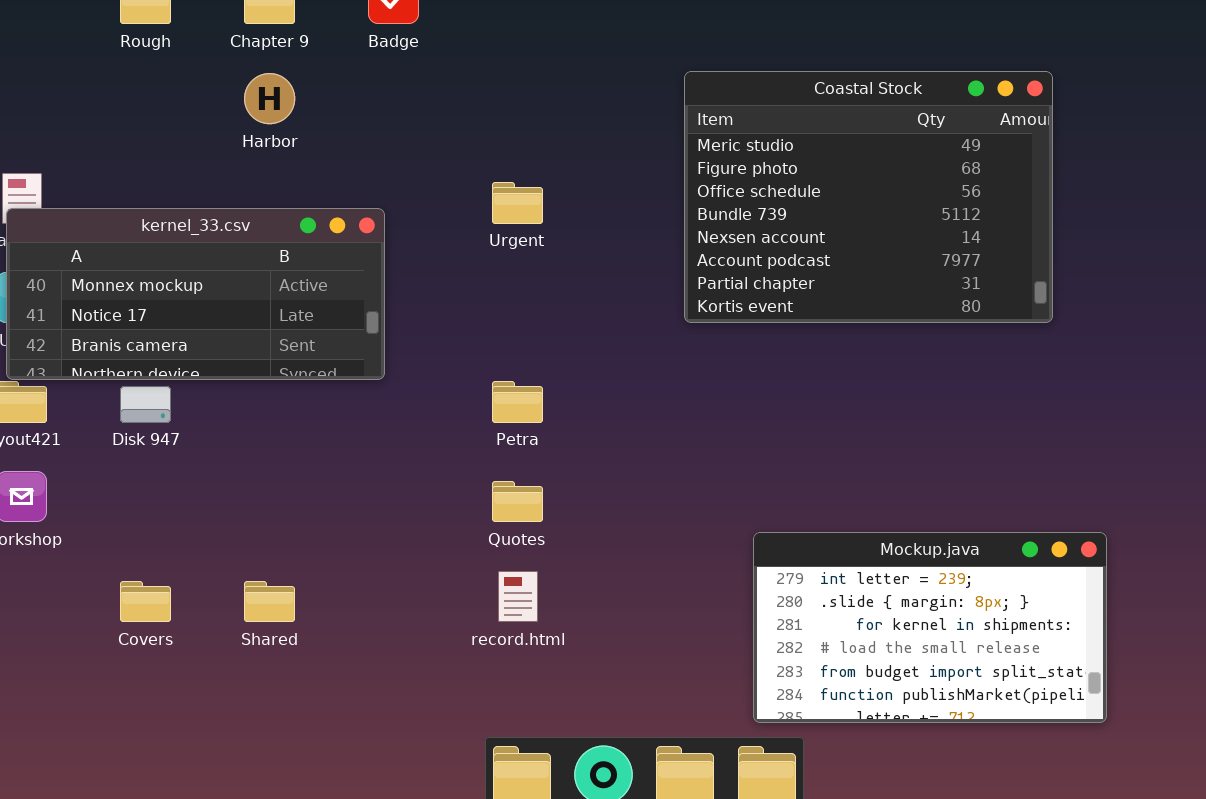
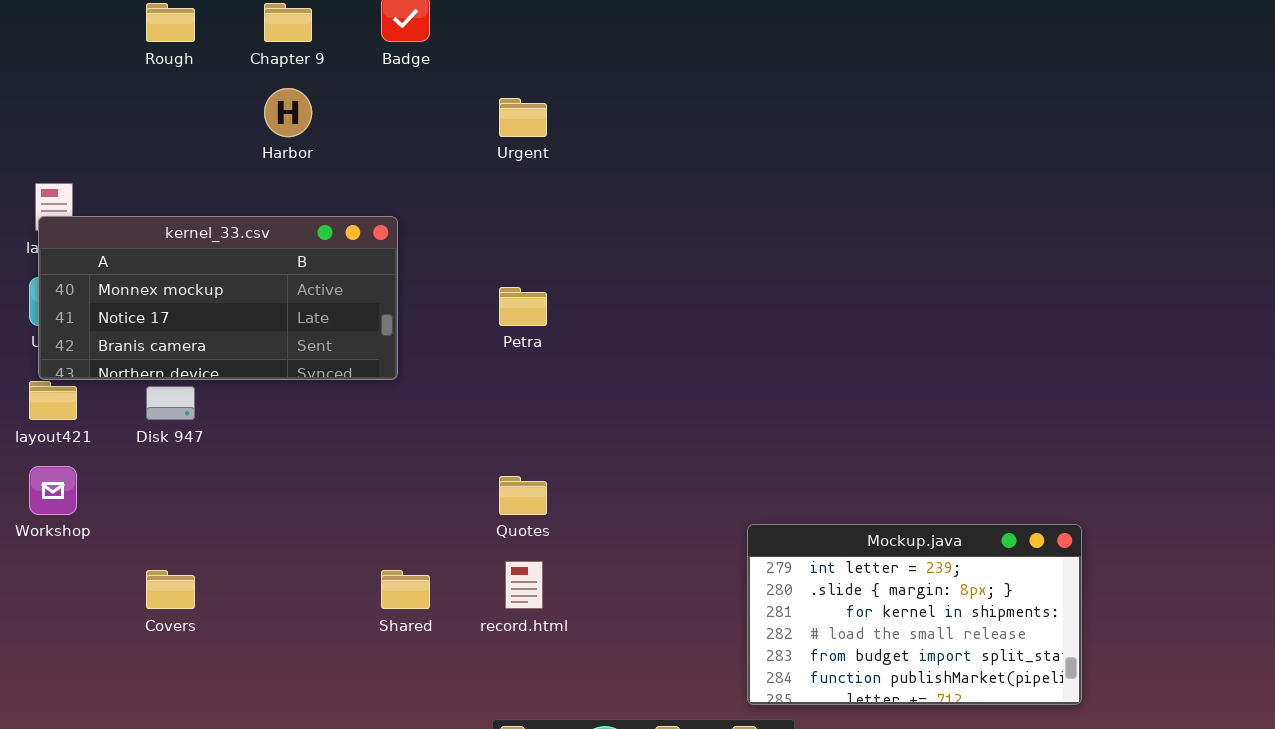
Coastal Stock: [684,71,1053,323] -> none, closed
Urgent: [492,182,543,224] -> [499,98,547,137], moved
Petra: [492,381,543,423] -> [499,287,547,326], moved
Shared: [244,581,295,622] -> [381,570,430,609], moved

